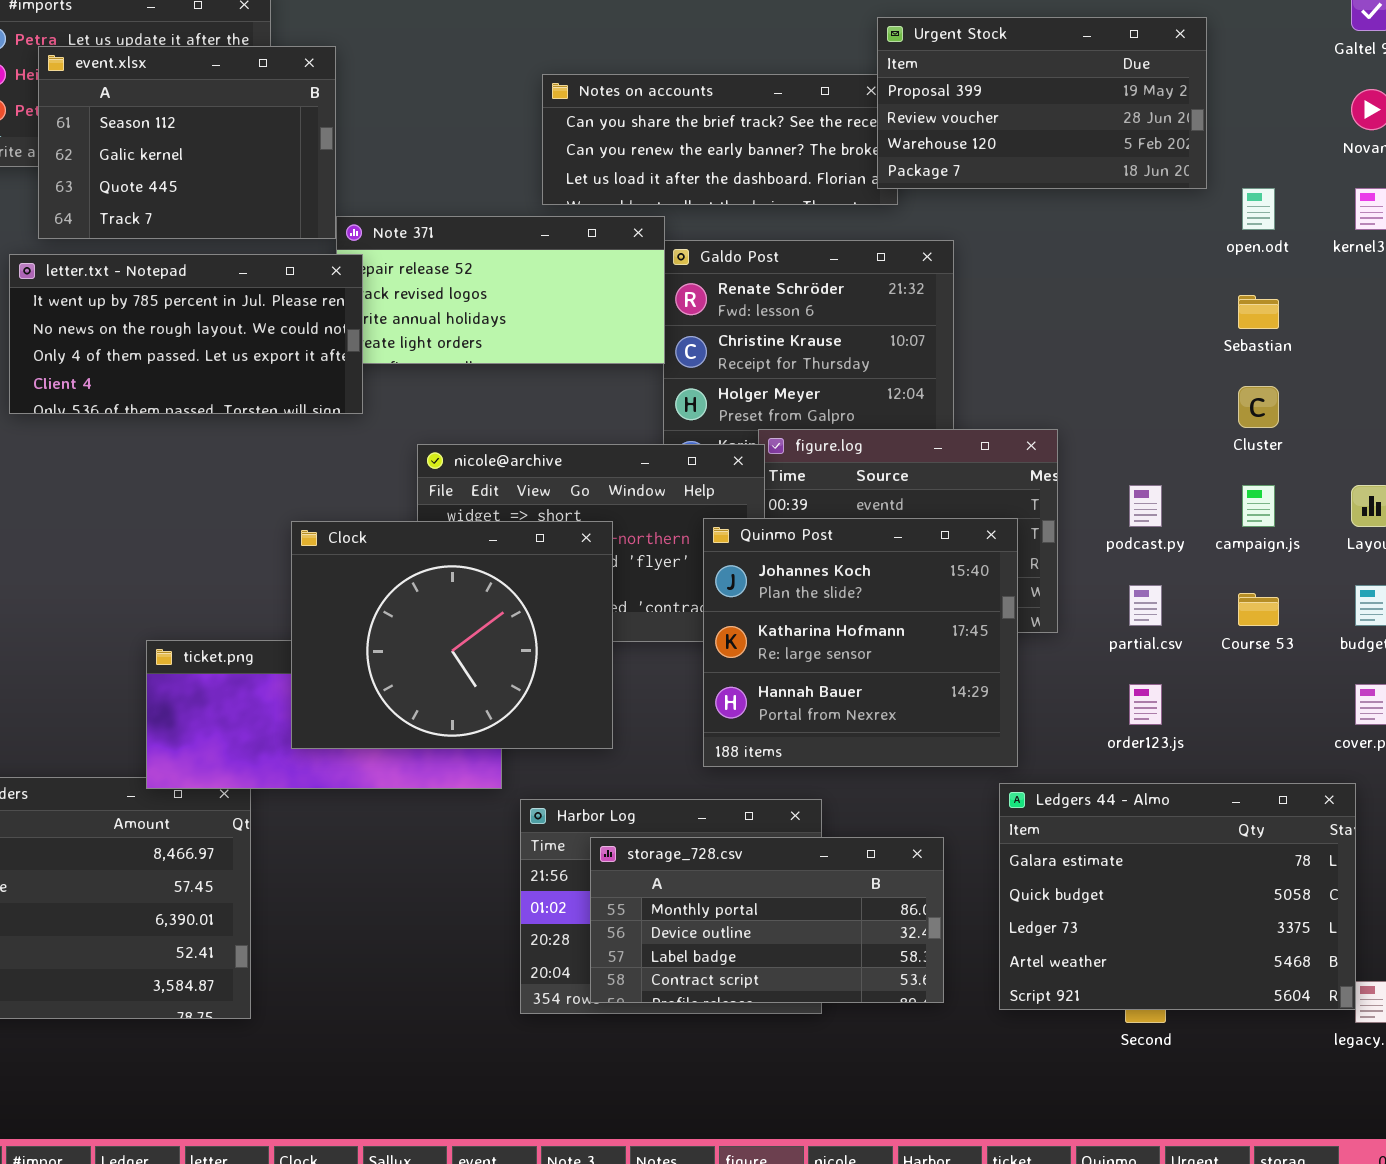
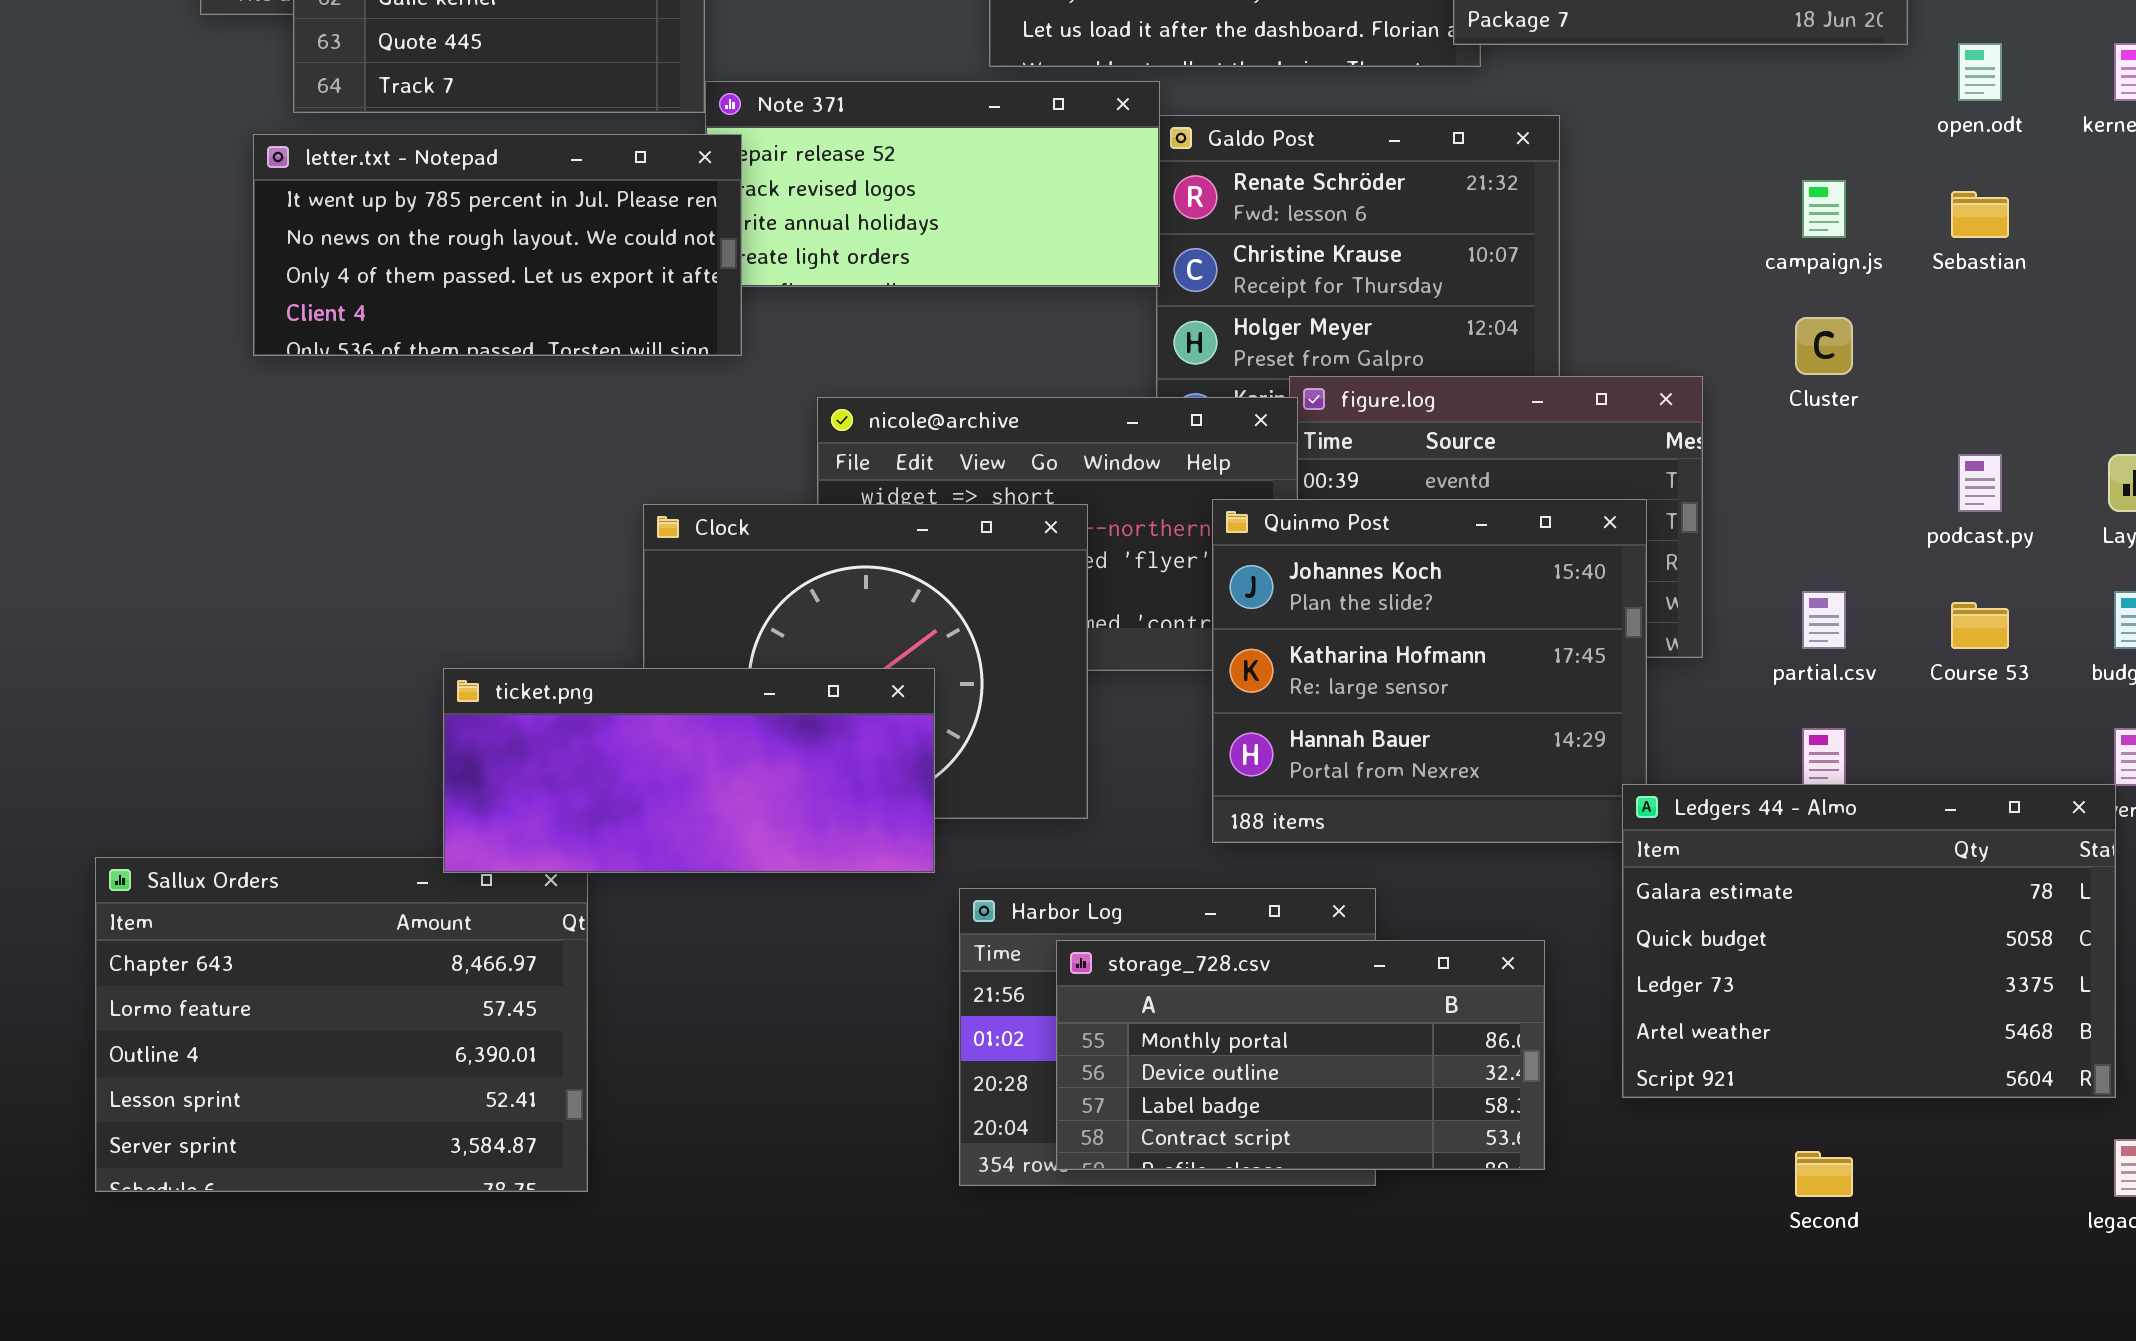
Cluster: [1238,386,1279,428] -> [1795,317,1853,375], moved
podcast.py: [1129,485,1162,527] -> [1958,454,2002,512], moved
campaign.js: [1242,485,1275,527] -> [1802,180,1846,238], moved
ticket.png: [146,640,502,789] -> [443,668,935,873], raised
Ledgers 44 - Almo: [999,783,1356,1010] -> [1622,784,2116,1098], moved

